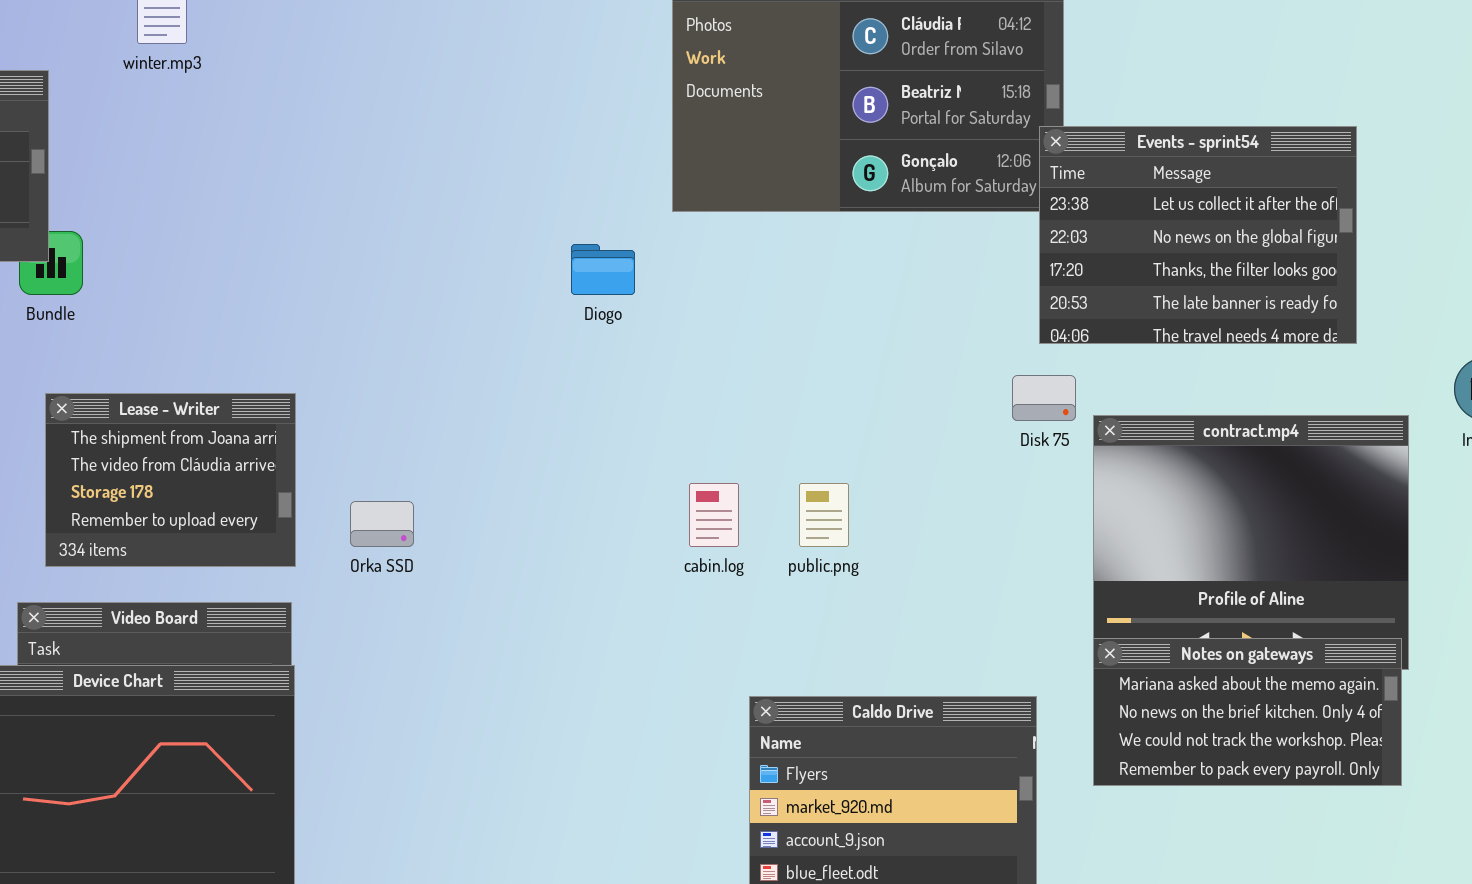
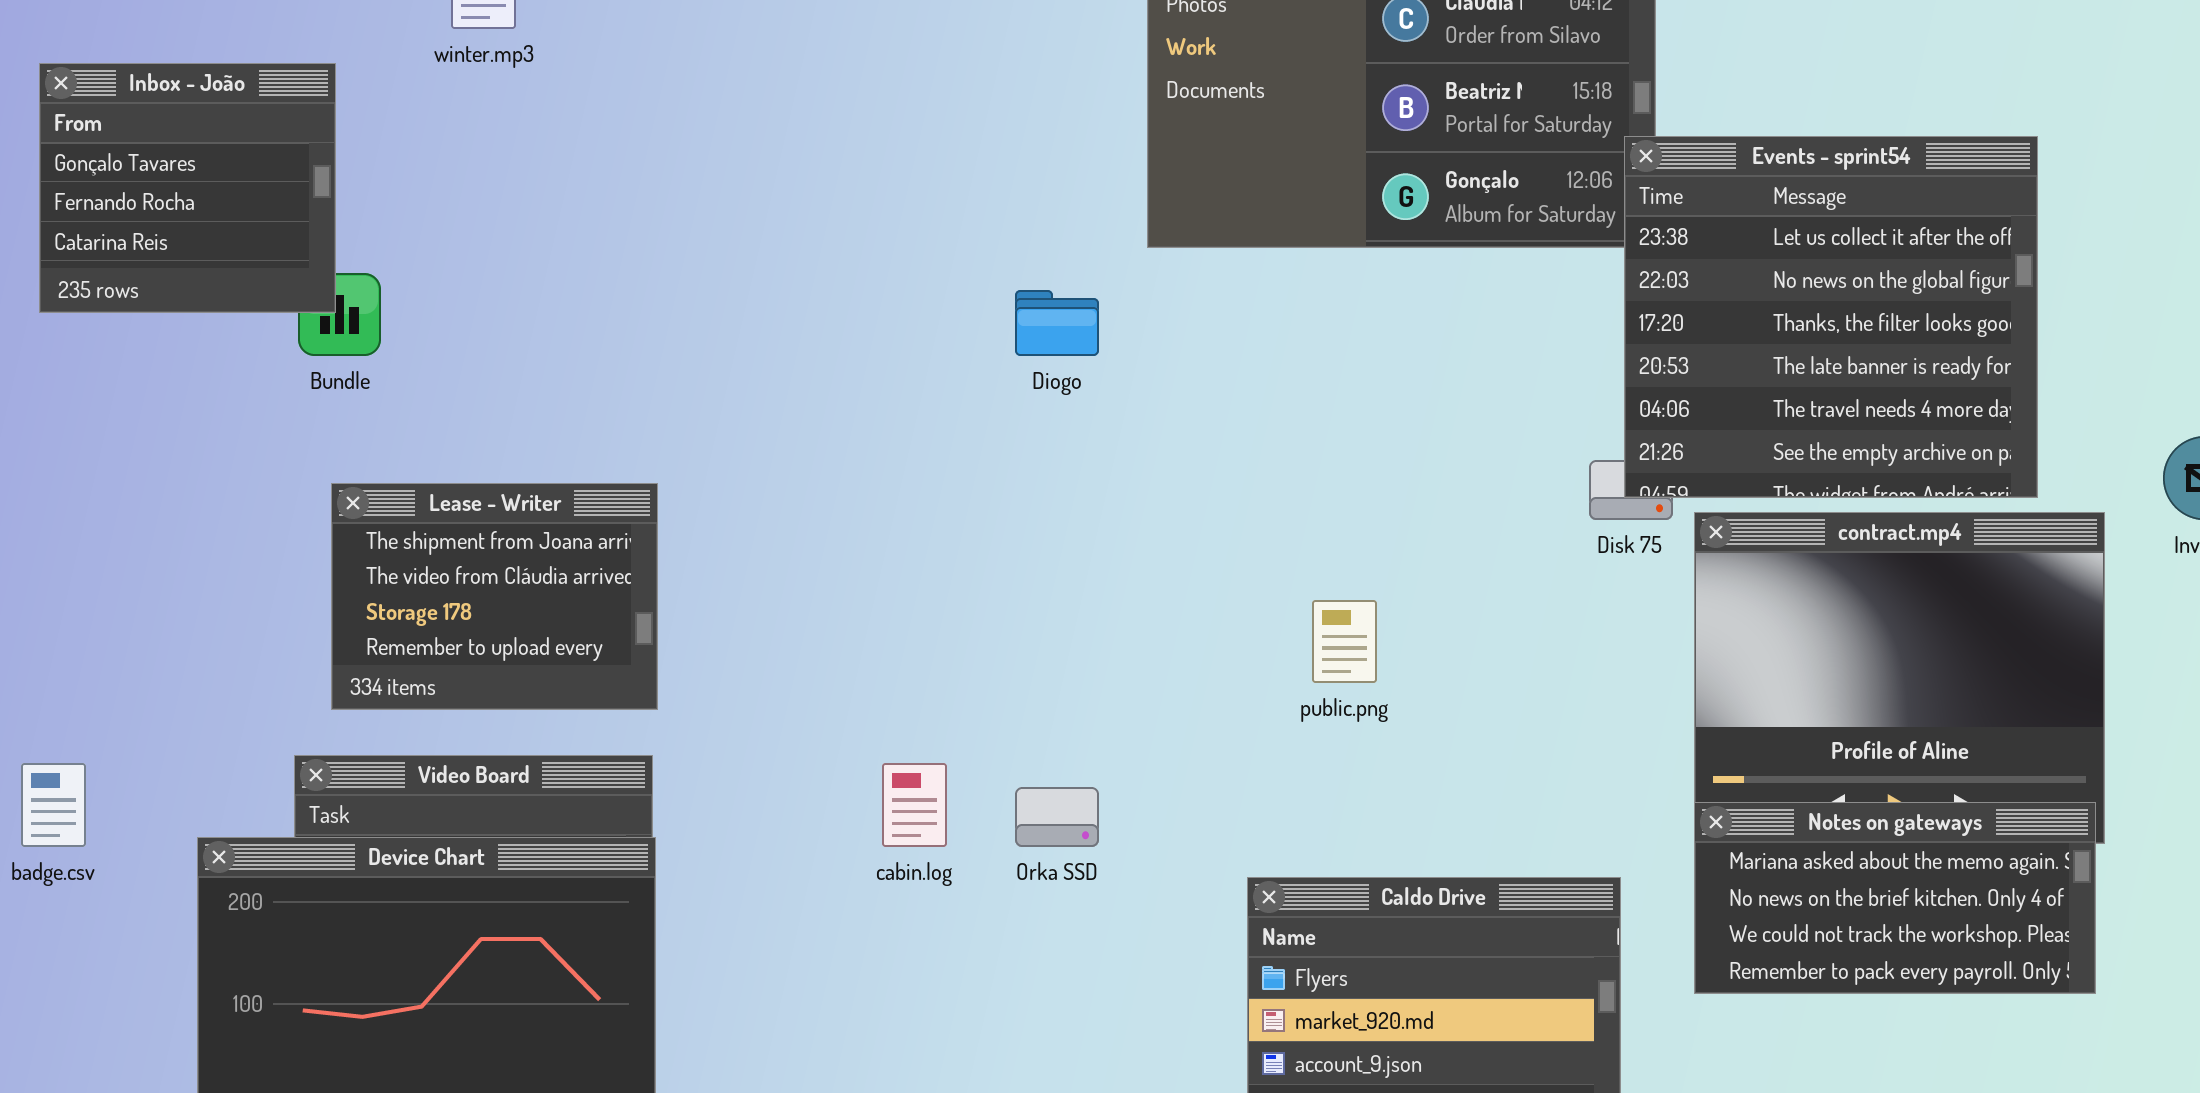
Events - sprint54: [1039,126,1357,344] -> [1624,136,2038,498], resized
cabin.log: [689,483,739,547] -> [882,763,947,847], moved
Orka SSD: [350,501,414,547] -> [1015,787,1099,847], moved

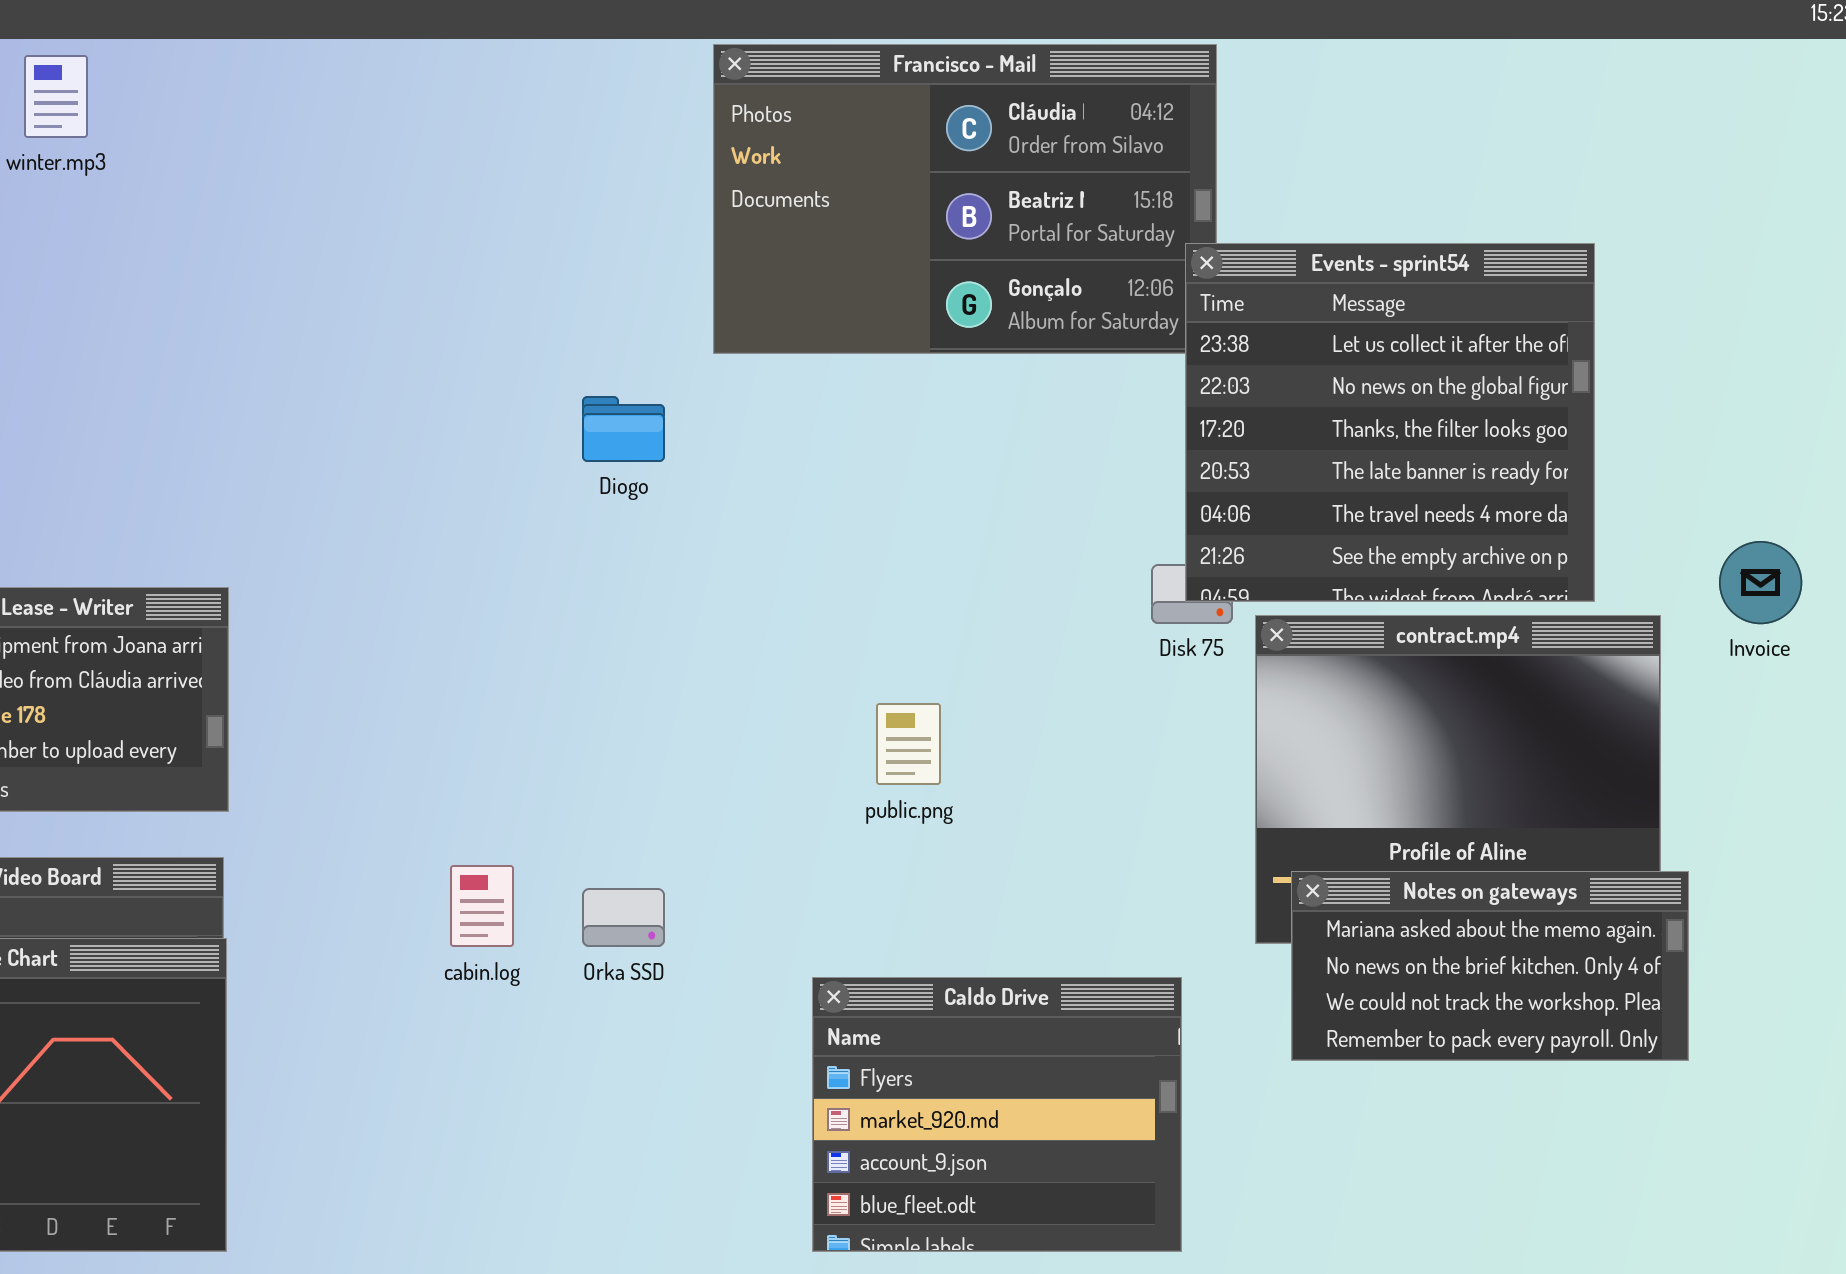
Notes on gateways: [1694,802,2096,994] -> [1291,871,1689,1061], moved

